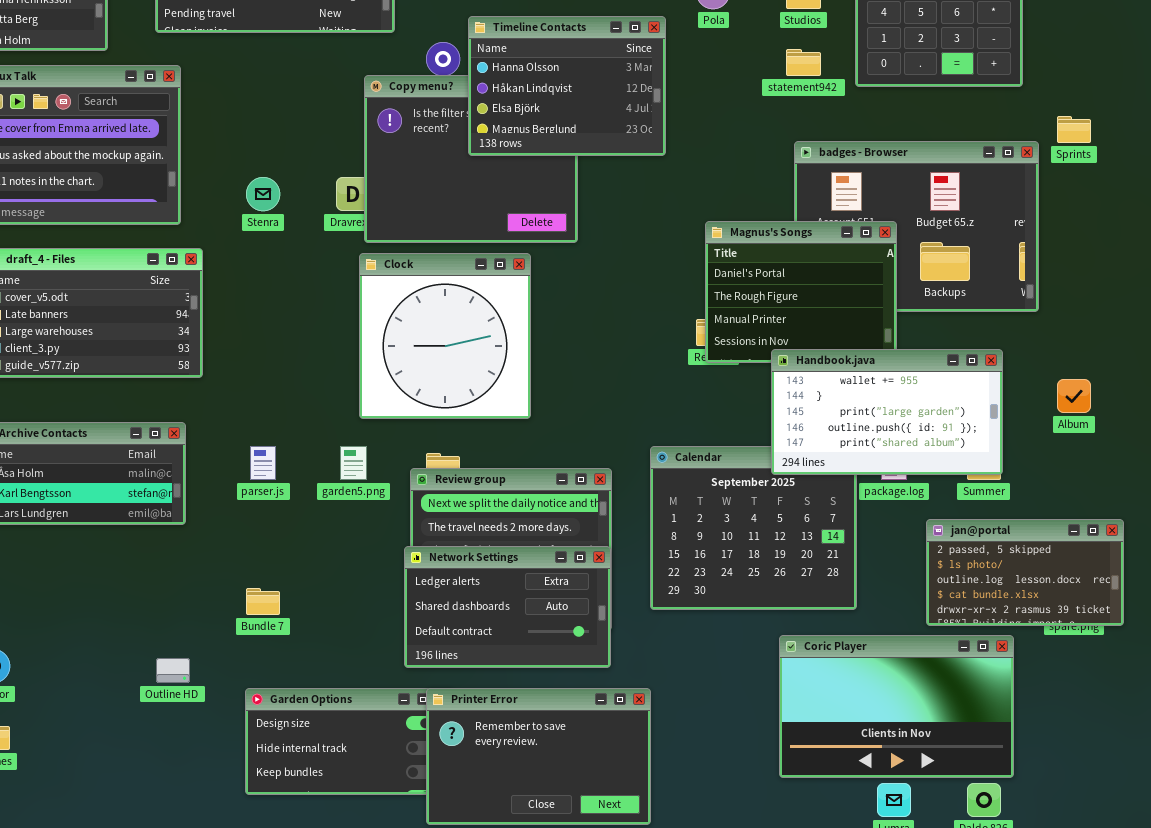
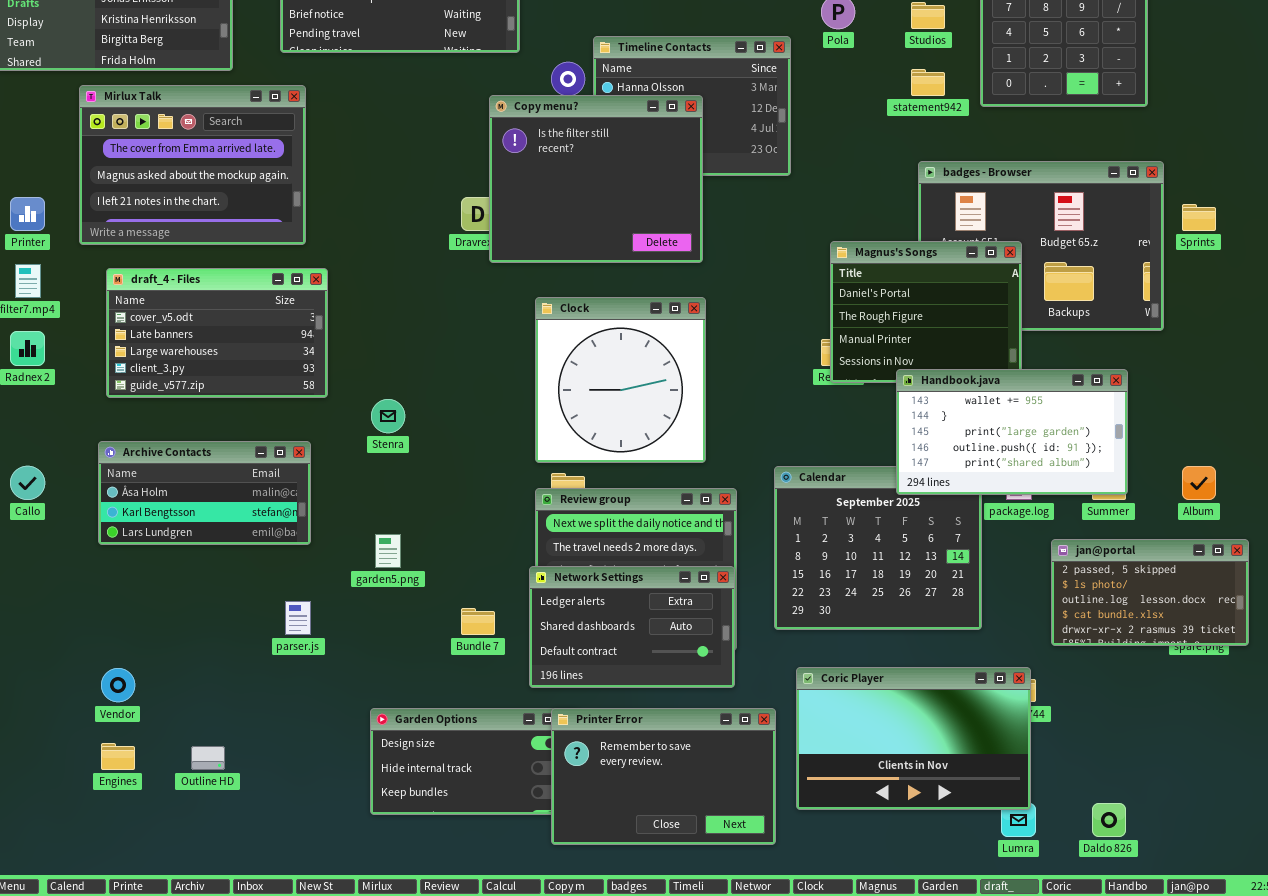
Copy menu?: [364,75,578,243] -> [489,95,703,263], raised
Sprints: [1057,116,1091,143] -> [1182,204,1216,231], moved
Stenra: [246,177,280,211] -> [371,399,405,433], moved
Clock: [359,253,531,419] -> [535,297,706,463], moved
Album: [1057,379,1091,413] -> [1182,466,1216,500], moved
parser.js: [250,446,276,480] -> [285,601,311,635], moved
garden5.png: [340,446,367,480] -> [375,534,401,568], moved
Bundle 7: [246,588,280,615] -> [461,608,495,635], moved
Coric Player: [779,635,1014,778] -> [796,667,1031,810], moved
Outline HD: [156,658,190,683] -> [191,746,225,770], moved

